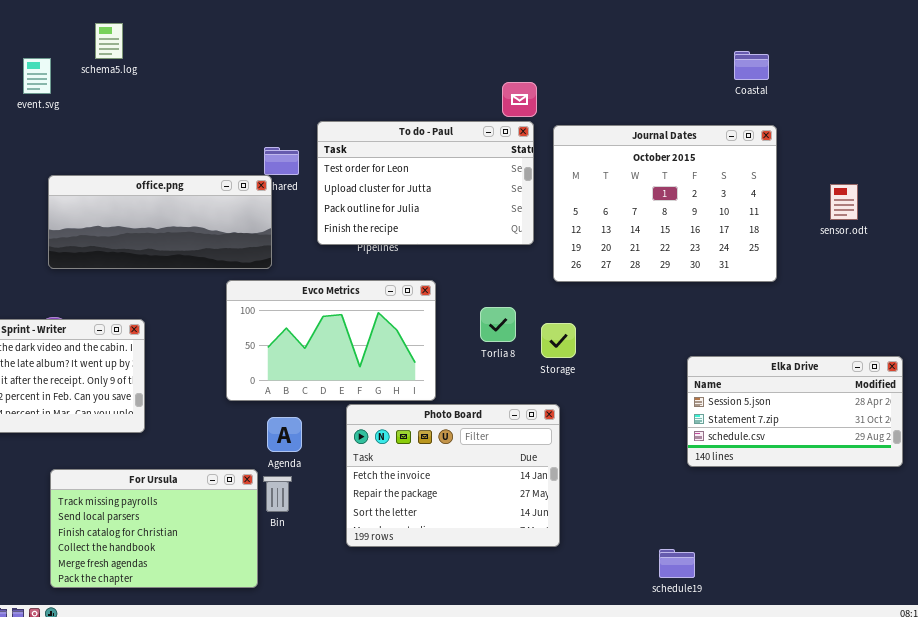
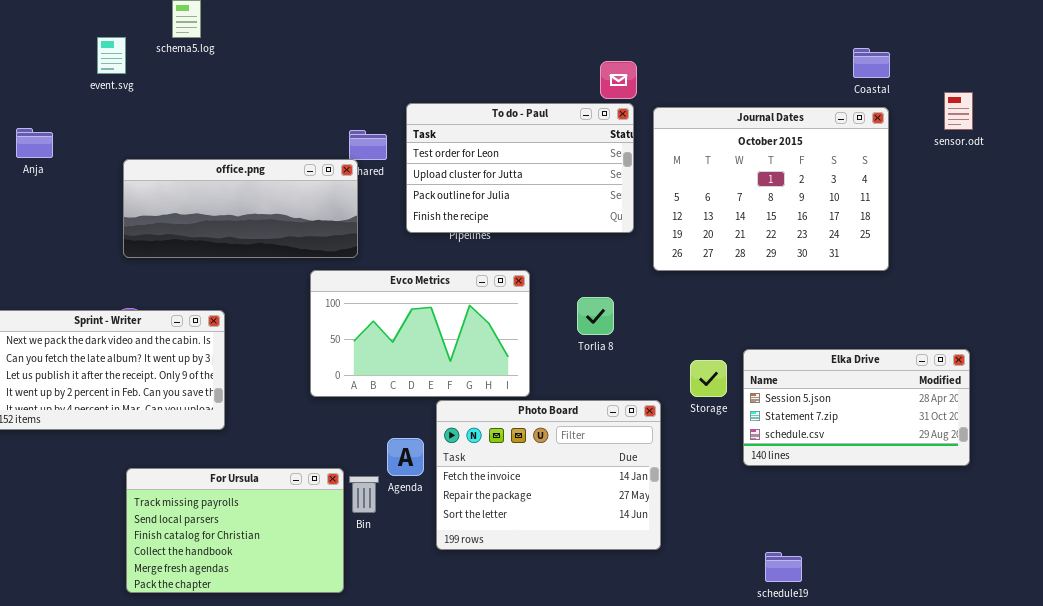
Coastal: [734,51,769,80] -> [853,48,890,78], moved
sensor.odt: [830,184,858,220] -> [944,92,973,130], moved
Storage: [541,323,576,358] -> [690,360,727,397], moved
Elka Drive: [687,356,903,467] -> [743,349,970,466], moved
Agenda: [267,417,302,452] -> [387,438,424,476], moved

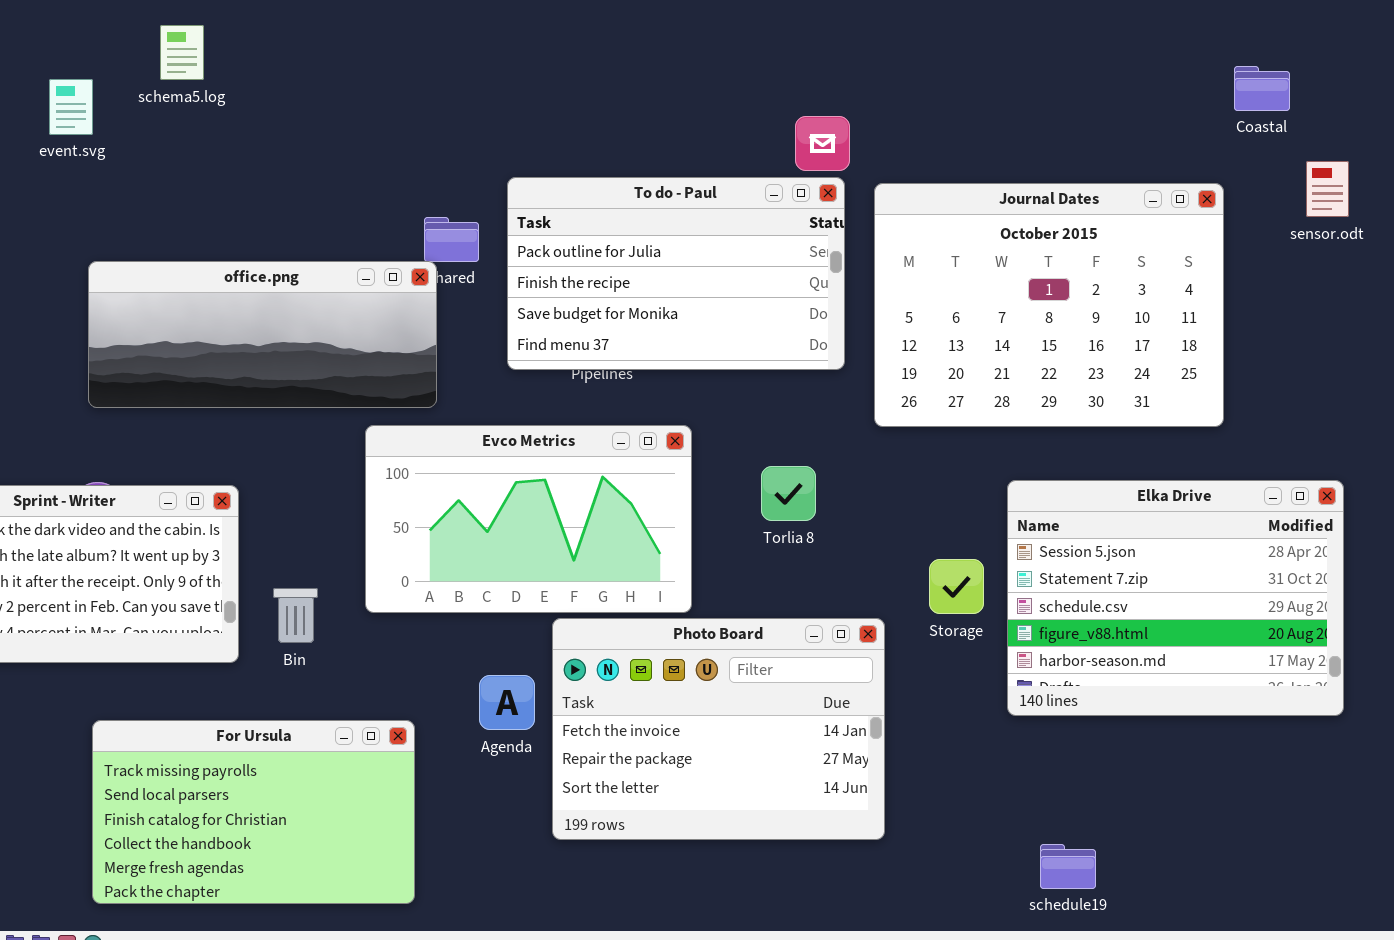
Coastal: [853,48,890,78] -> [1234,66,1290,111], moved
To do - Paul: [406,103,634,233] -> [507,177,845,370], scrolled down 2 rows
Elka Drive: [743,349,970,466] -> [1007,480,1344,716], resized
Bin: [349,476,379,513] -> [273,588,318,643], moved

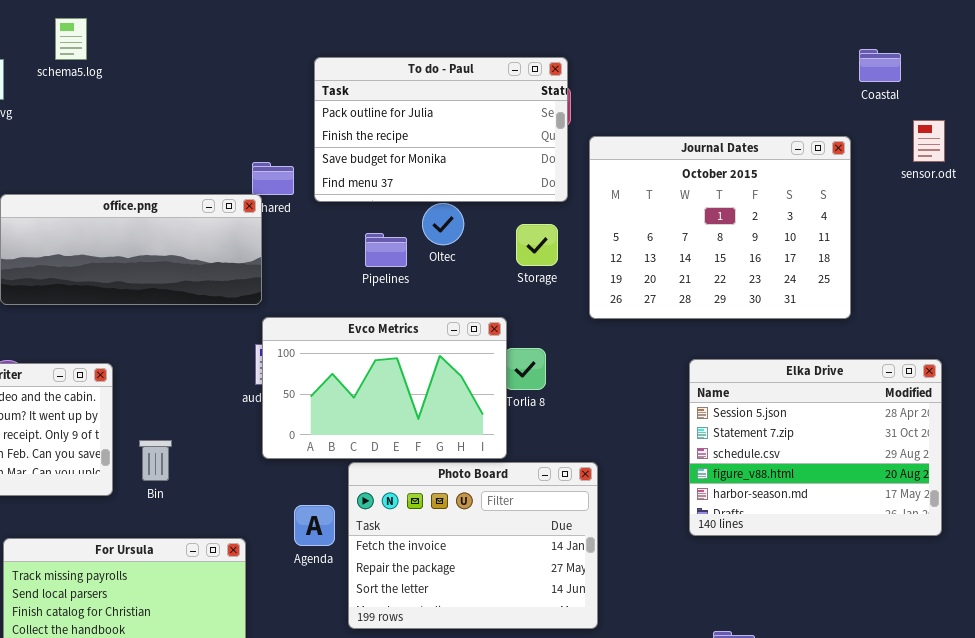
To do - Paul: [507,177,845,370] -> [314,57,568,202], moved
Evco Metrics: [365,425,692,613] -> [262,317,507,459], moved
Storage: [929,559,984,614] -> [516,224,558,266], moved

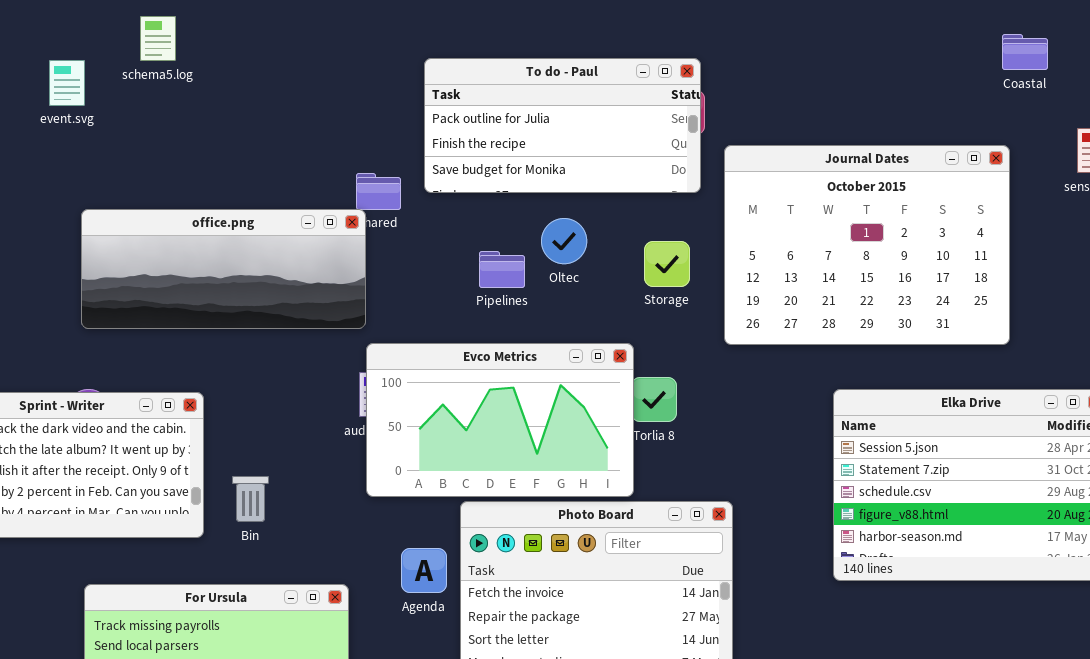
Coastal: [859,49,901,82] -> [1002,34,1048,70], moved
To do - Paul: [314,57,568,202] -> [424,58,701,193], resized

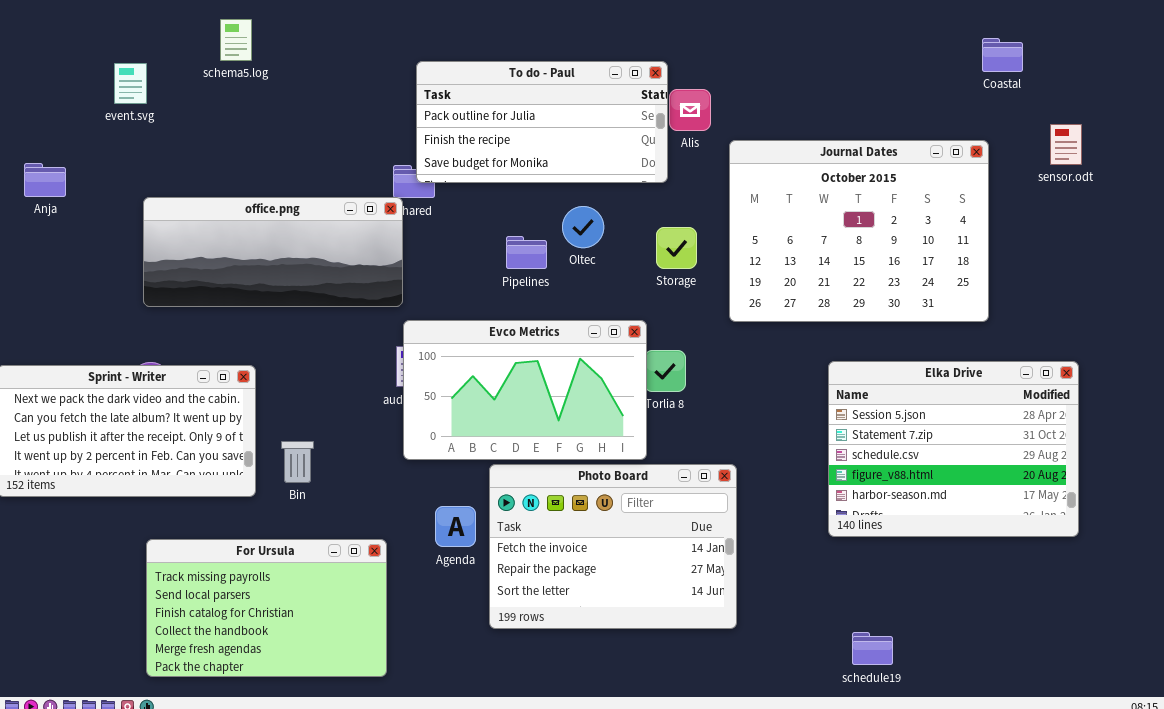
schema5.log: [140,16,176,61] -> [220,19,252,61], moved
To do - Paul: [424,58,701,193] -> [416,61,668,183], moved

